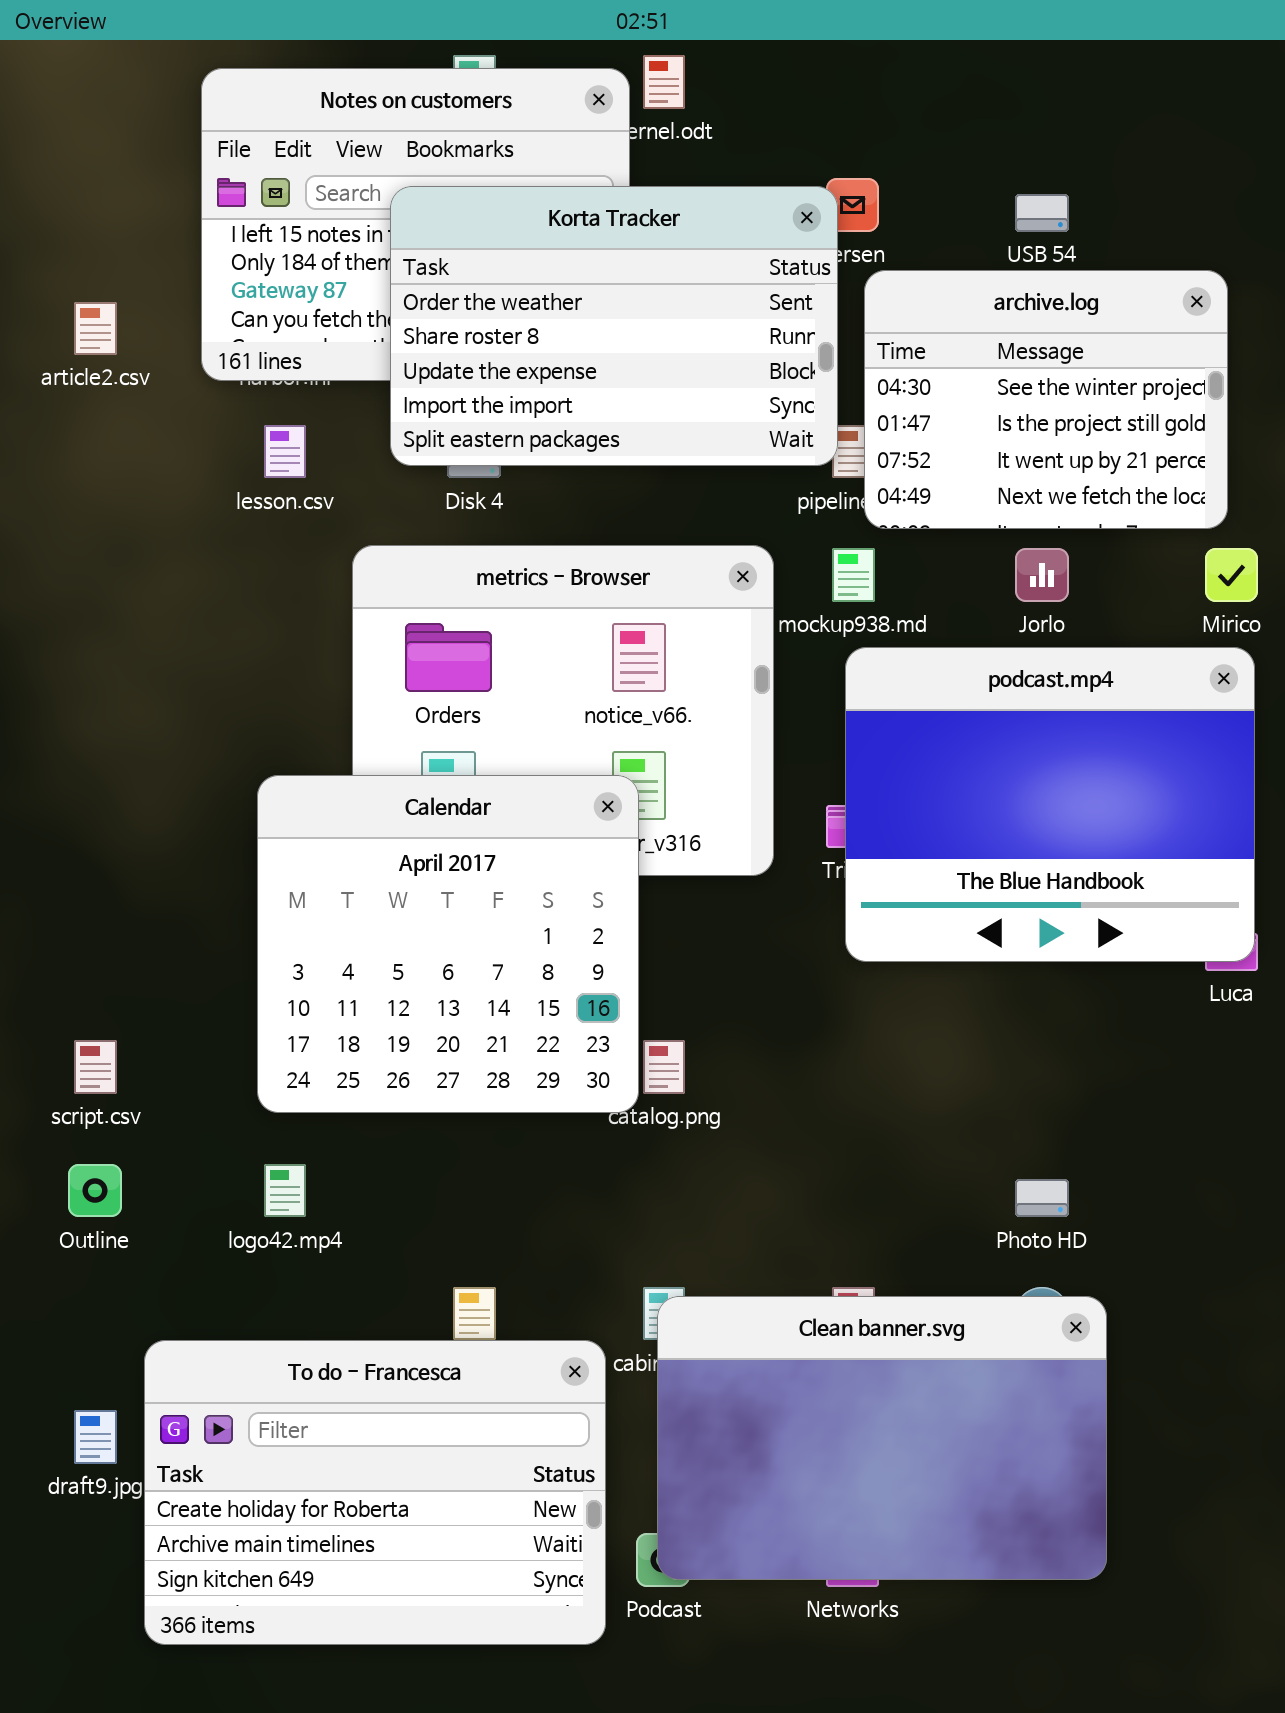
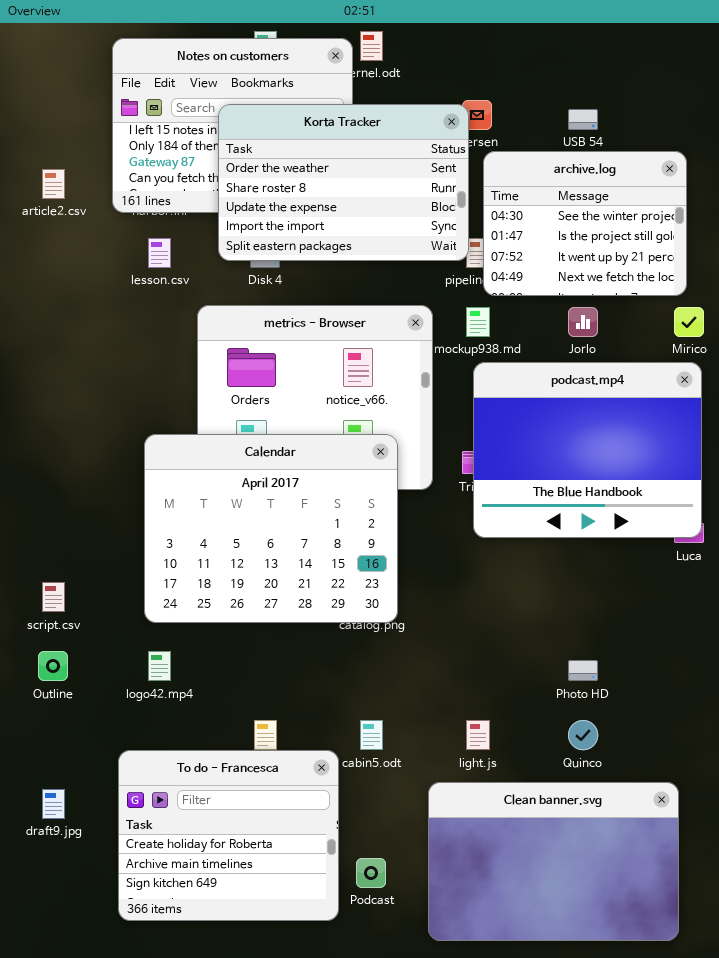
Calendar: [257,775,639,1113] -> [144,434,398,623], resized
Clean banner.svg: [657,1296,1107,1580] -> [428,782,679,941], moved
To do - Francesca: [144,1340,606,1645] -> [118,750,339,921], resized

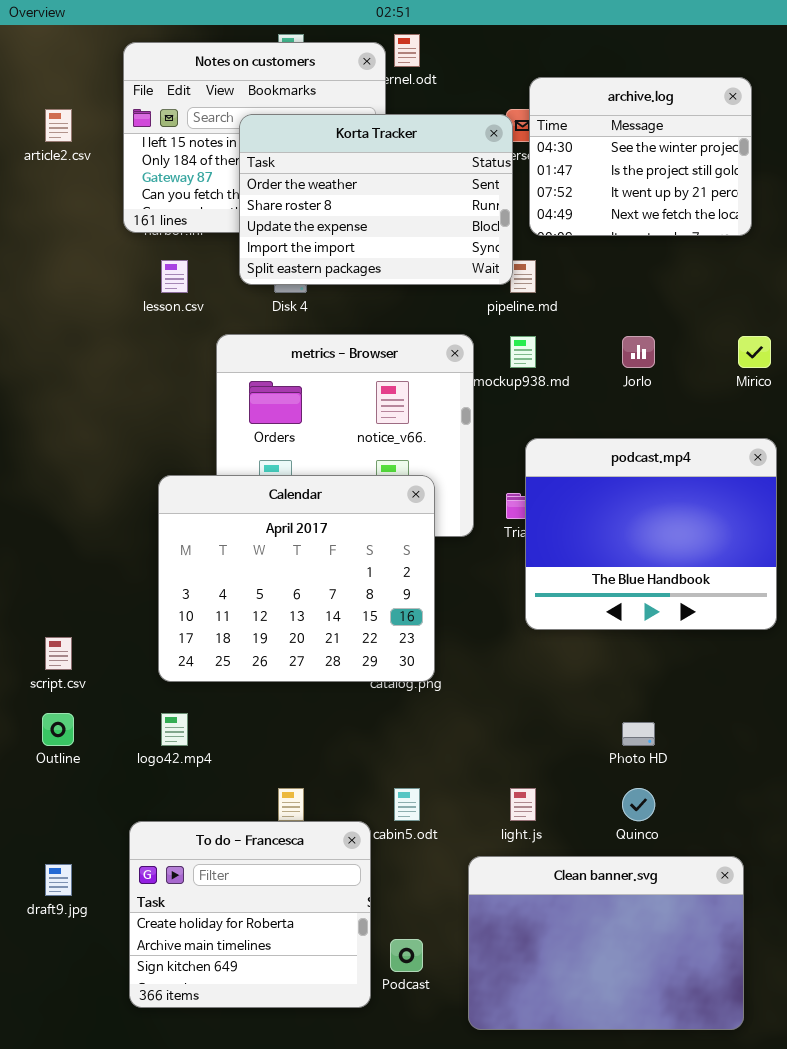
archive.log: [483,151,687,296] -> [529,77,752,236], moved
article2.csv: [42,169,65,199] -> [45,109,72,142], moved
podcast.mp4: [473,362,702,538] -> [525,438,777,630], moved

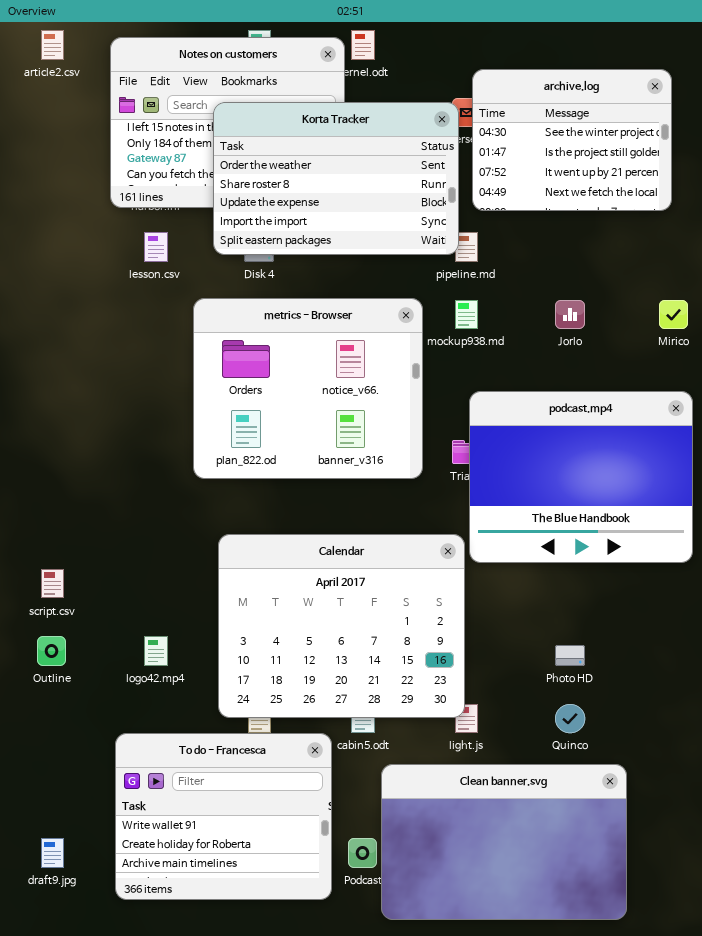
article2.csv: [45,109,72,142] -> [41,30,64,60], moved
Calendar: [158,475,435,682] -> [218,534,465,718], moved
To do - Francesca: [129,821,371,1008] -> [115,733,332,900], scrolled up 1 row
Clean banner.svg: [468,856,744,1030] -> [381,764,627,920], moved
draft9.jpg: [45,864,72,896] -> [41,838,64,868], moved

